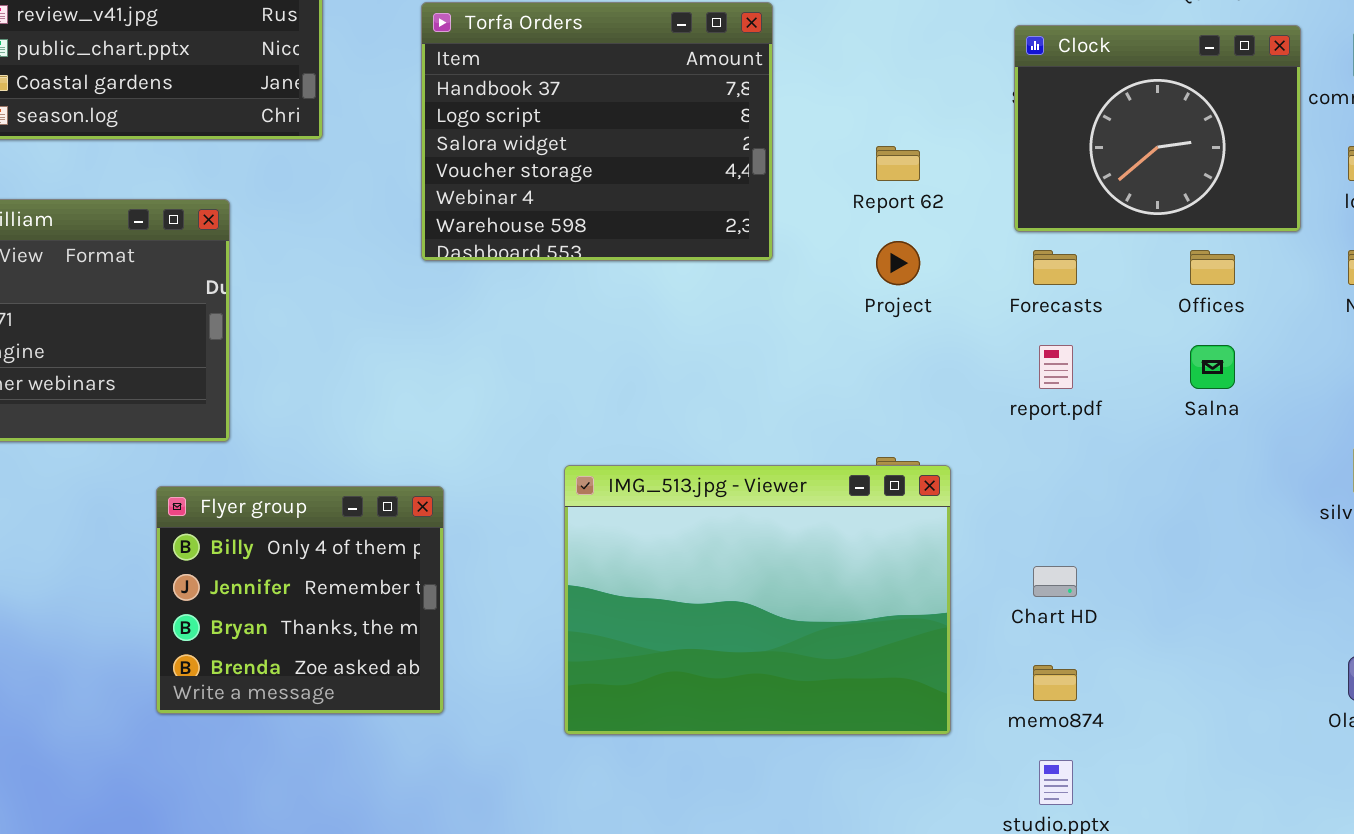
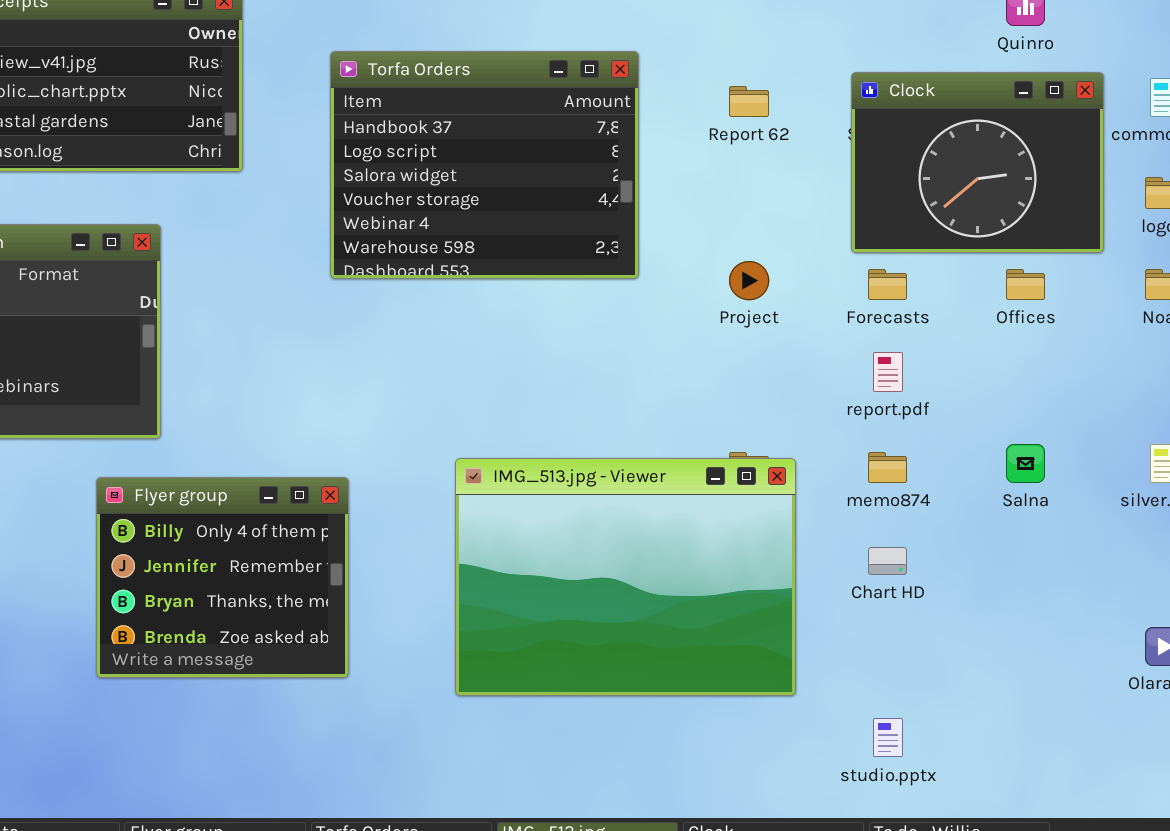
Report 62: [876,146,920,181] -> [729,86,769,117], moved
Salna: [1190,345,1235,389] -> [1006,444,1045,483], moved
memo874: [1033,665,1077,701] -> [868,452,907,483], moved

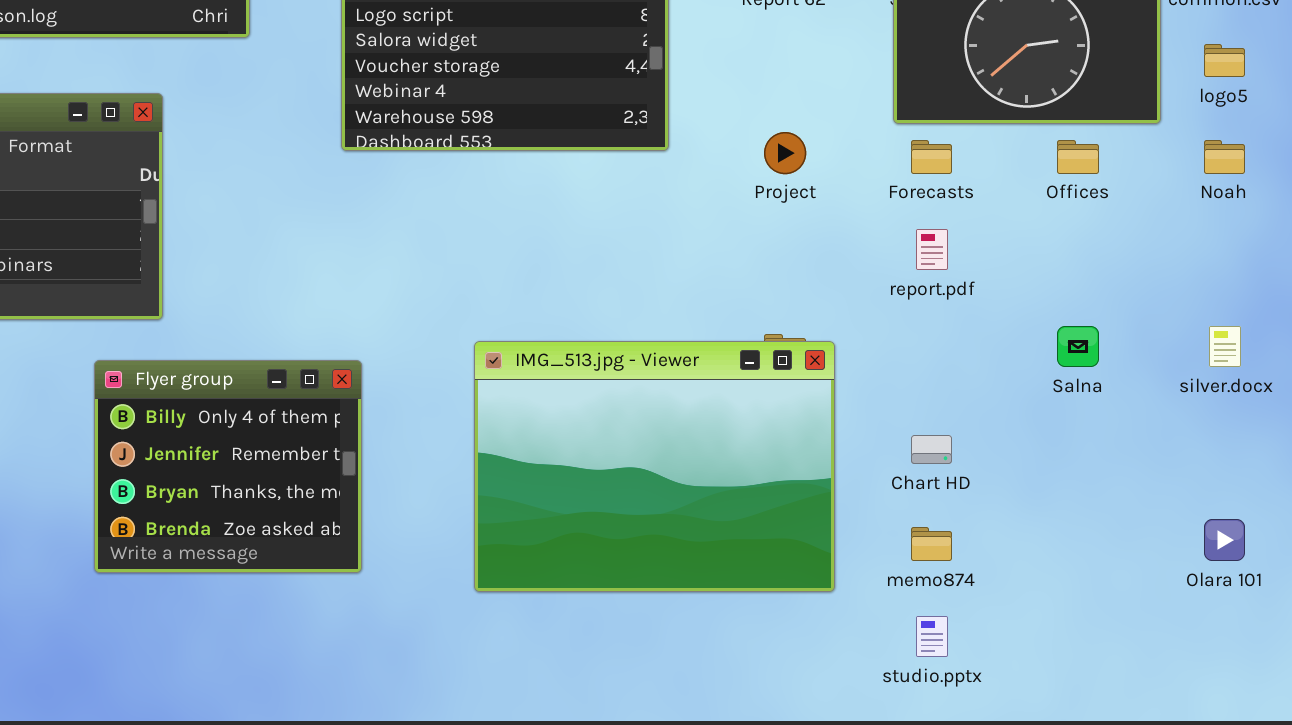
memo874: [868,452,907,483] -> [911,527,952,561], moved

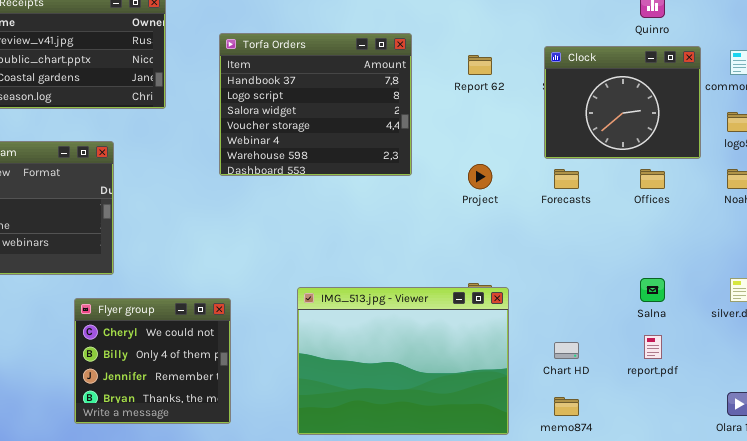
report.pdf: [916,229,948,270] -> [644,335,662,359], moved
Flyer group: [94,360,362,573] -> [74,298,231,424], scrolled up 1 row

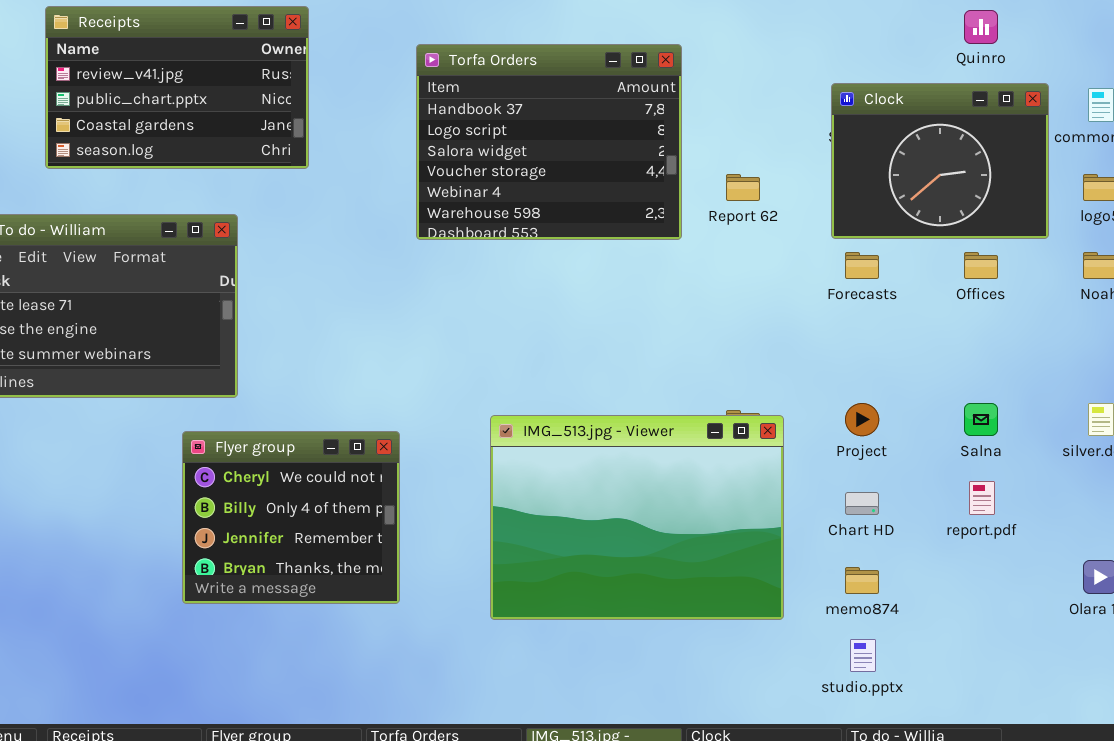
Torfa Orders: [219,33,412,176] -> [416,44,682,240], moved
Report 62: [468,55,492,75] -> [726,174,760,201], moved
Project: [468,164,492,189] -> [845,403,879,436], moved

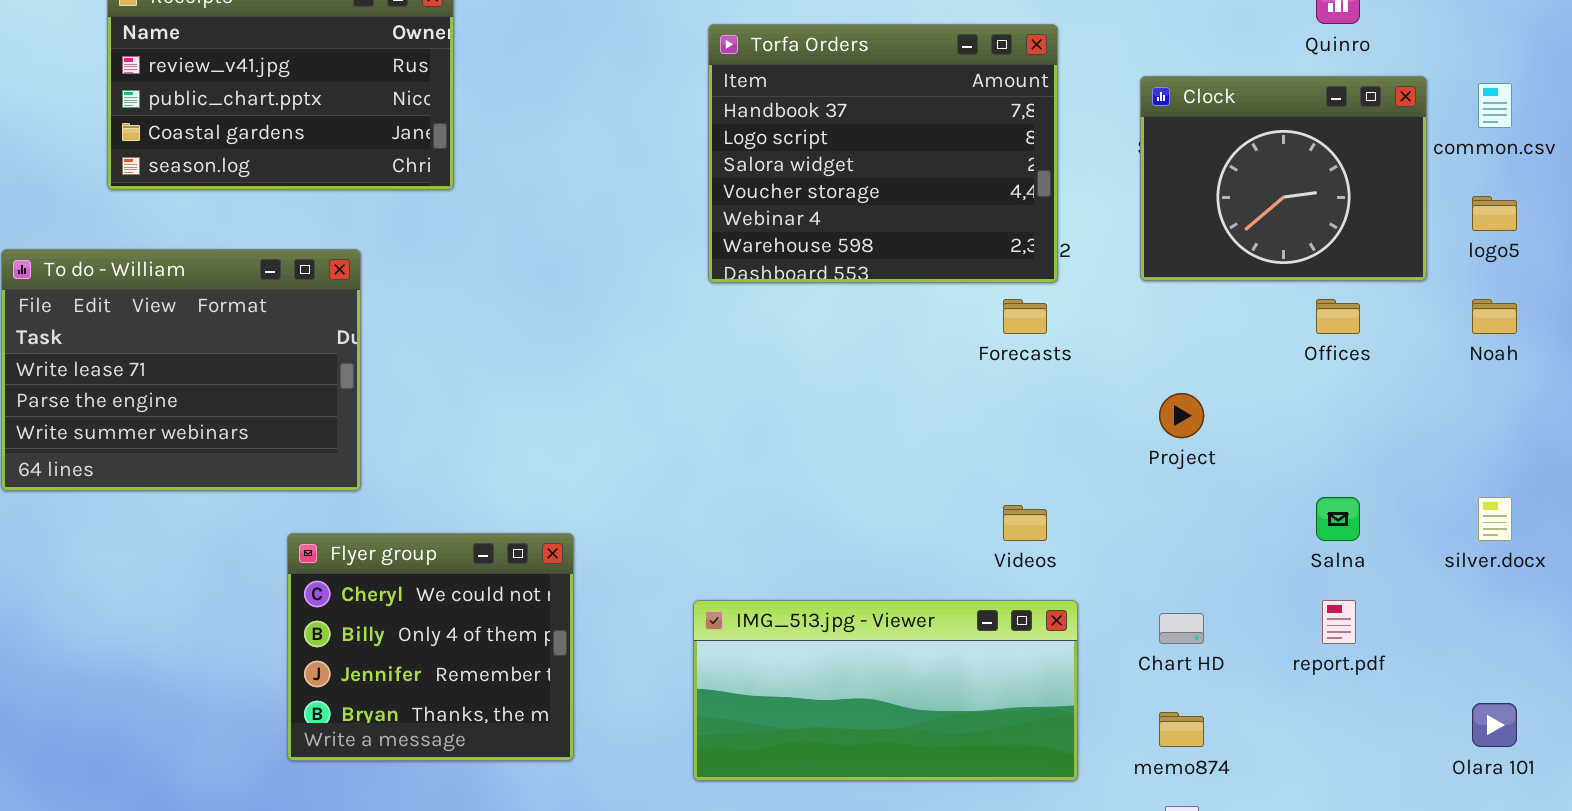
Torfa Orders: [416,44,682,240] -> [708,24,1058,283], moved
Forecasts: [845,252,879,279] -> [1003,299,1047,334], moved
Project: [845,403,879,436] -> [1159,393,1204,438], moved
IMG_513.jpg - Viewer: [490,415,784,620] -> [693,600,1078,781], resized

